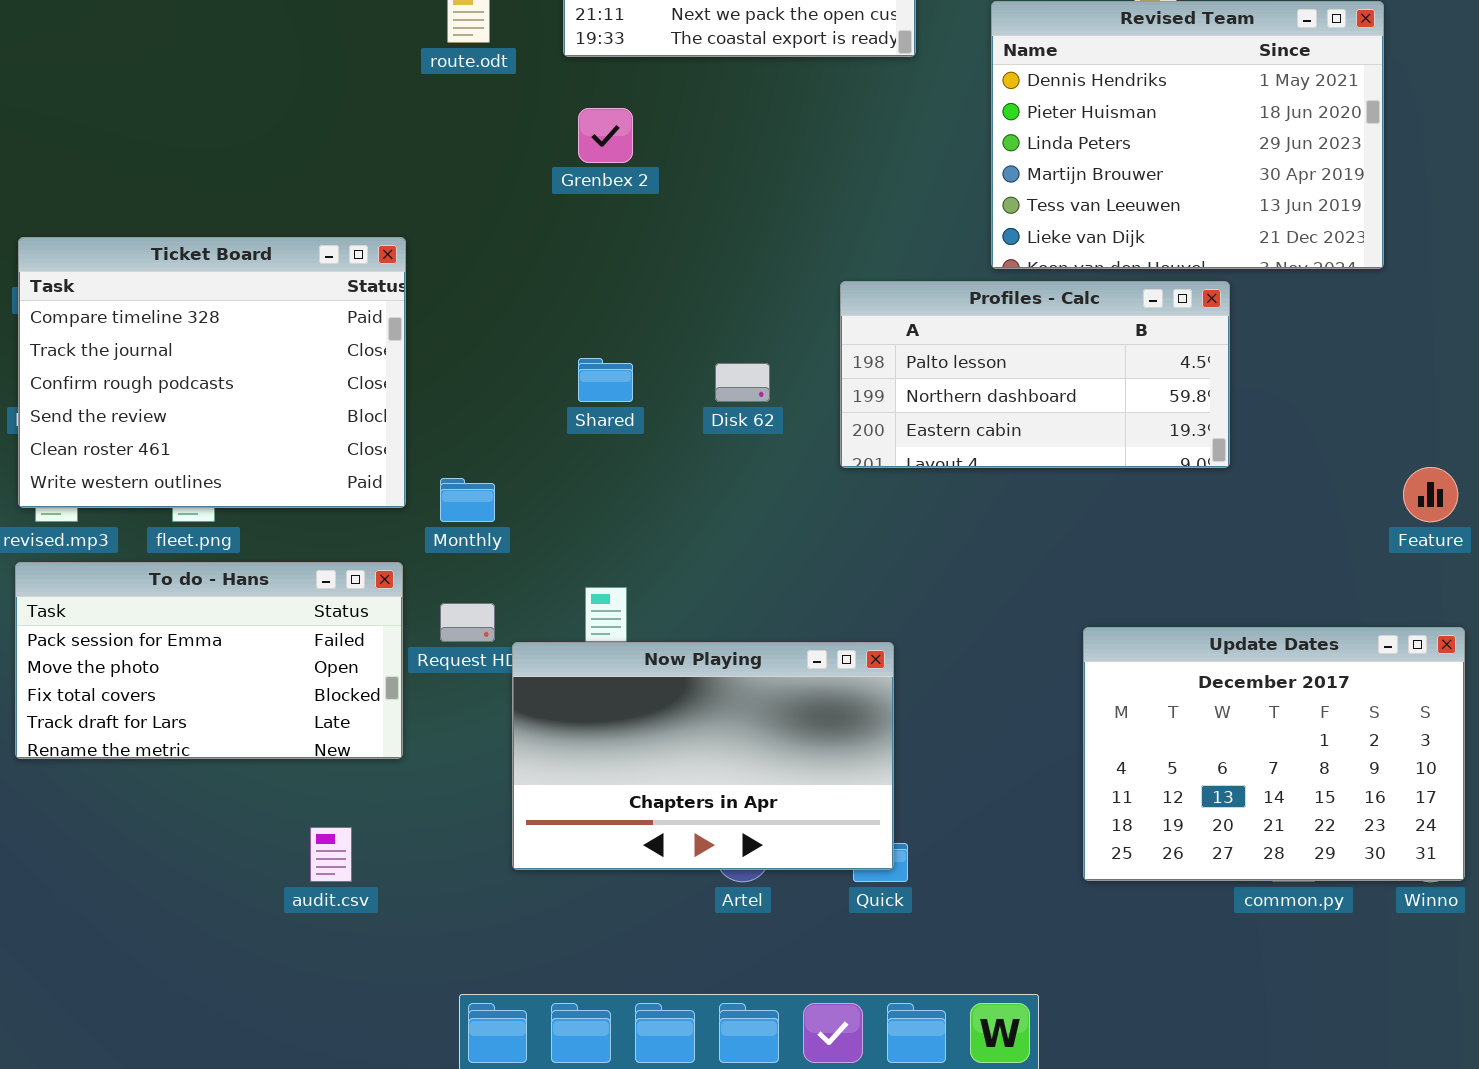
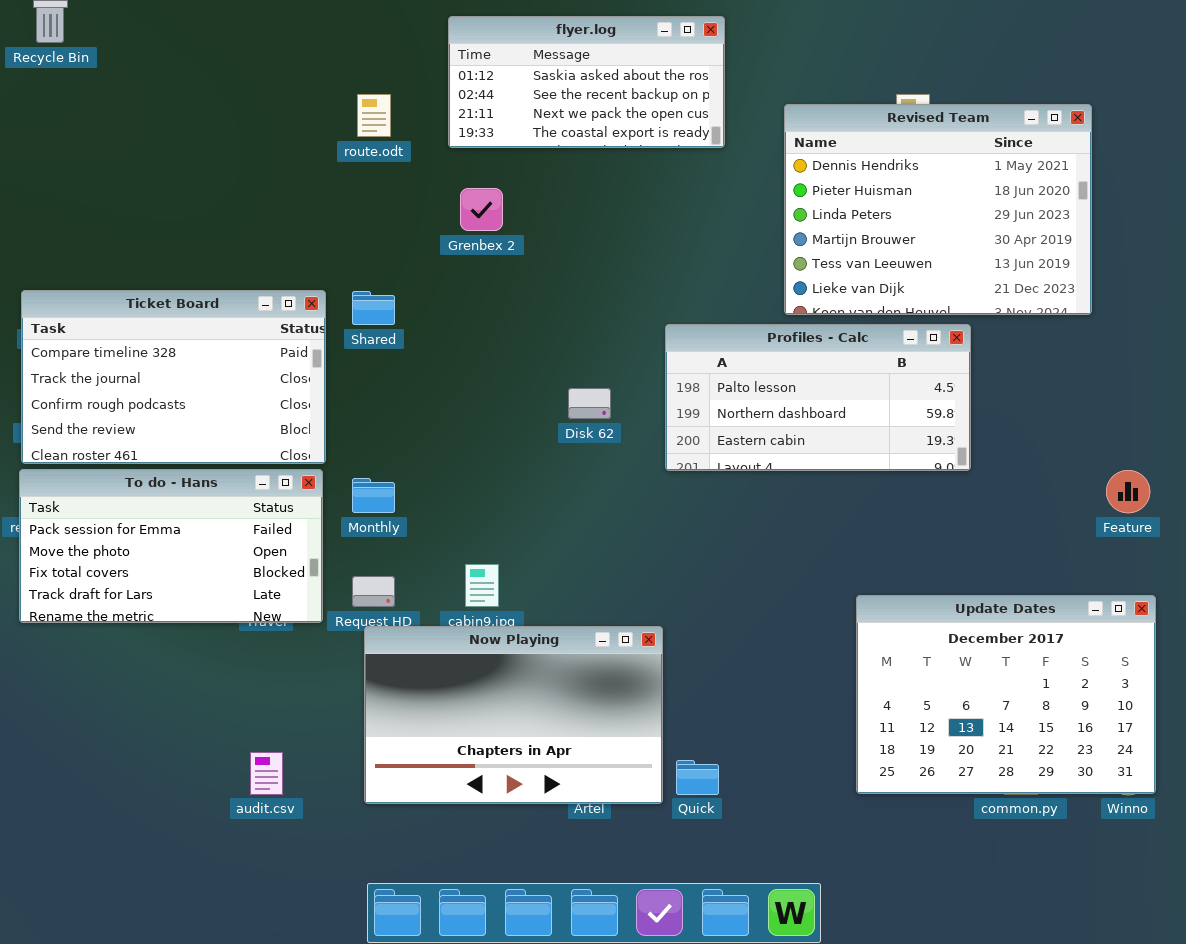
Ticket Board: [18,237,406,508] -> [21,290,326,464], resized
Shared: [578,358,633,402] -> [352,291,395,325], moved
To do - Hans: [15,562,403,759] -> [19,469,323,623], moved
Now Playing: [512,642,894,870] -> [364,626,663,804], moved

